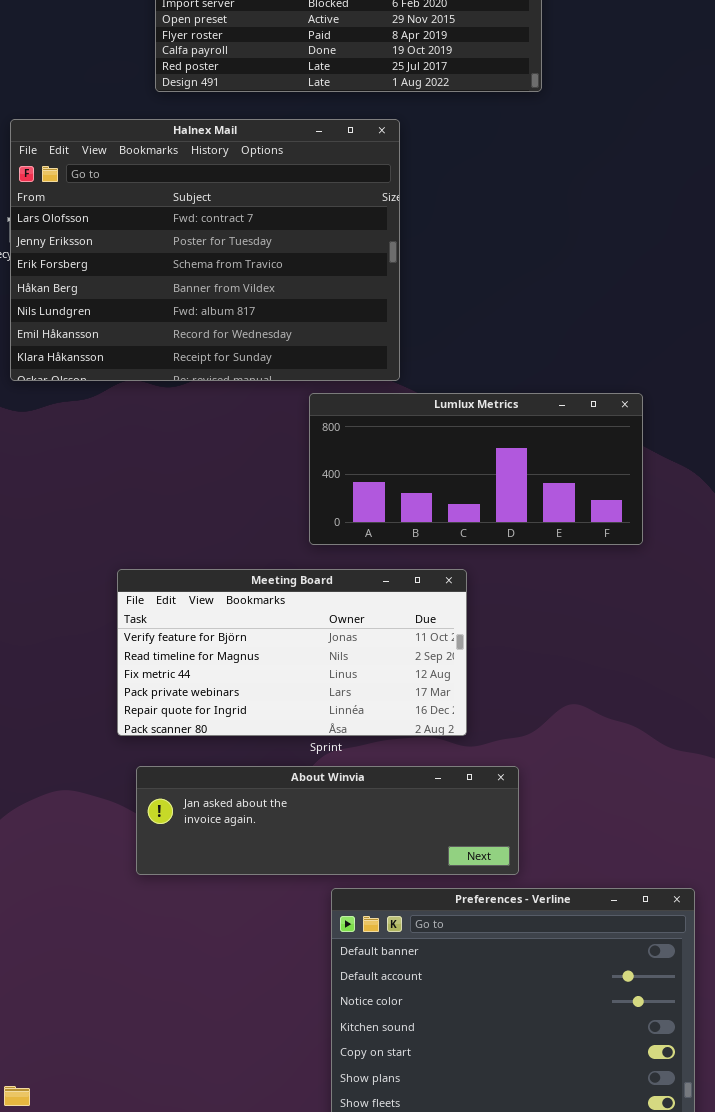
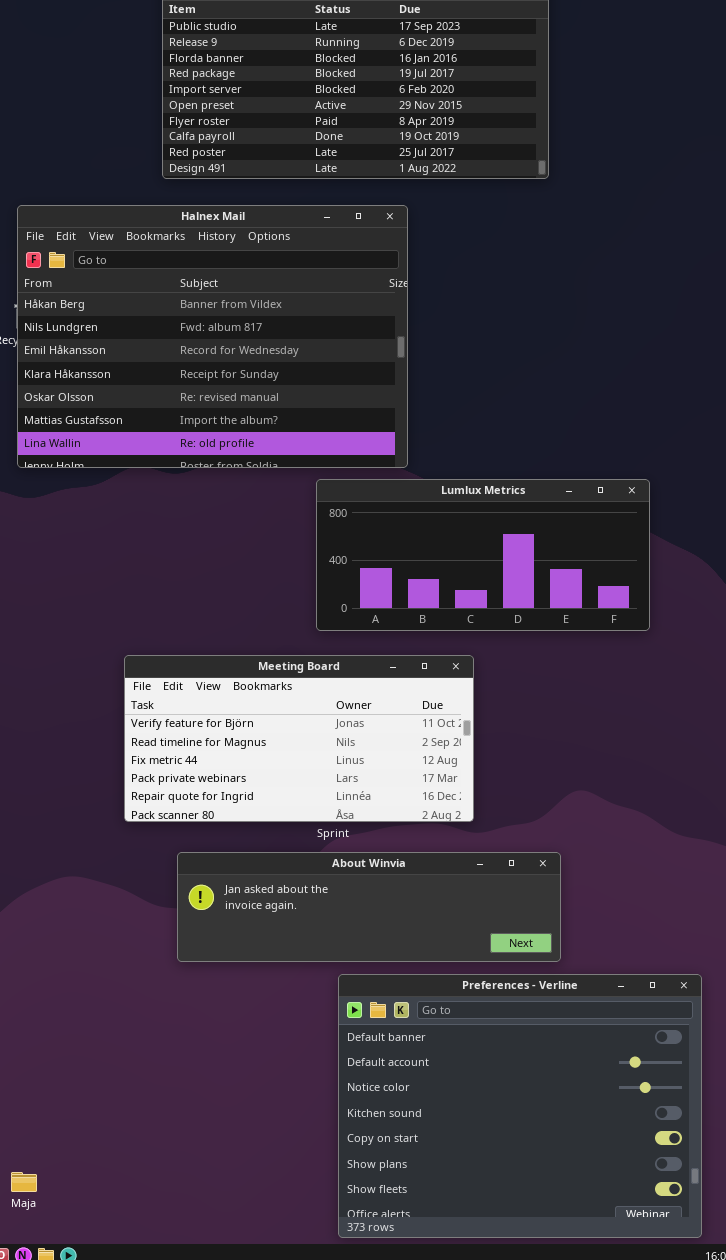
Halnex Mail: [10,119,400,381] -> [17,205,408,468], scrolled down 3 rows
About Winvia: [136,766,519,875] -> [177,852,561,962], moved

